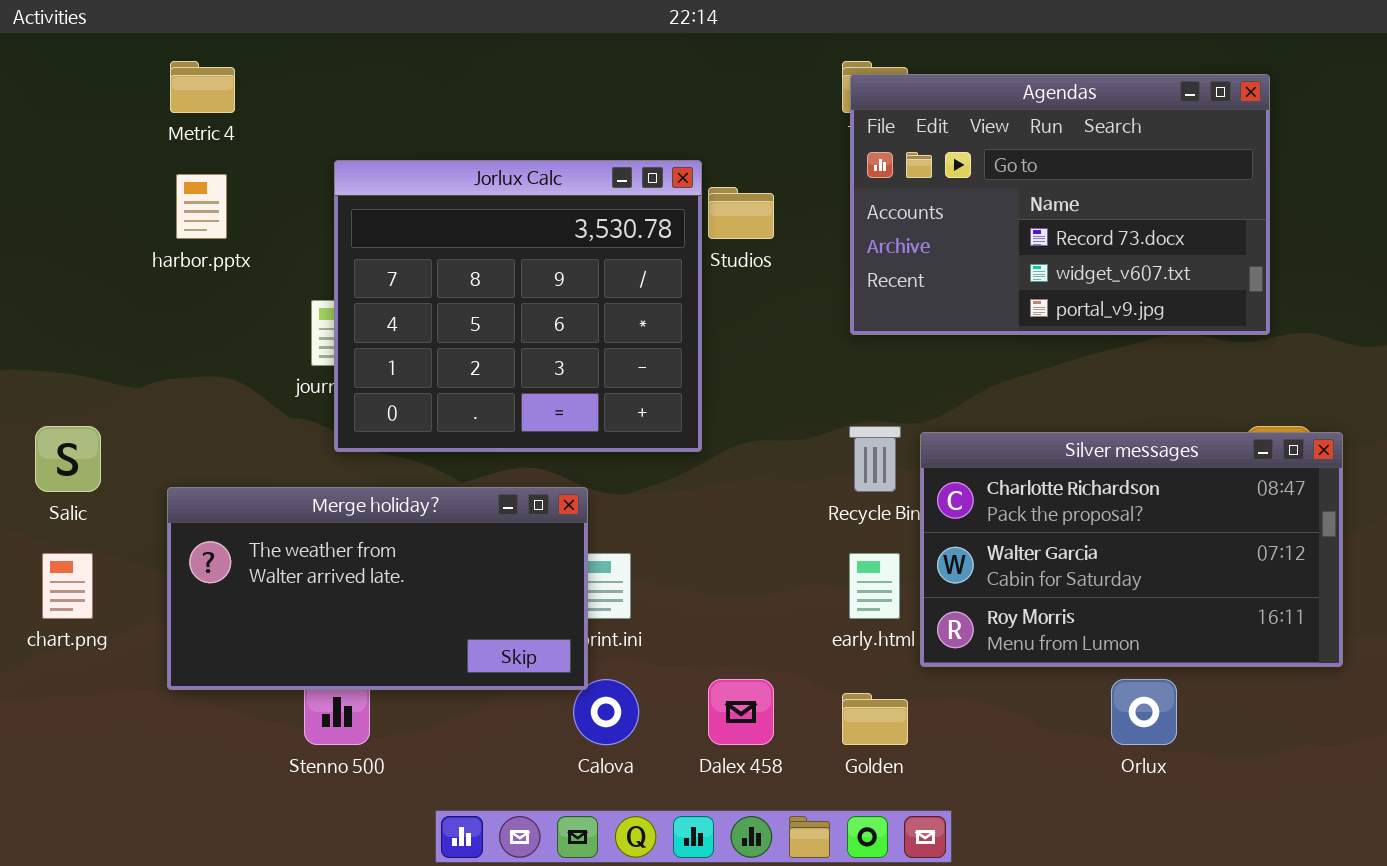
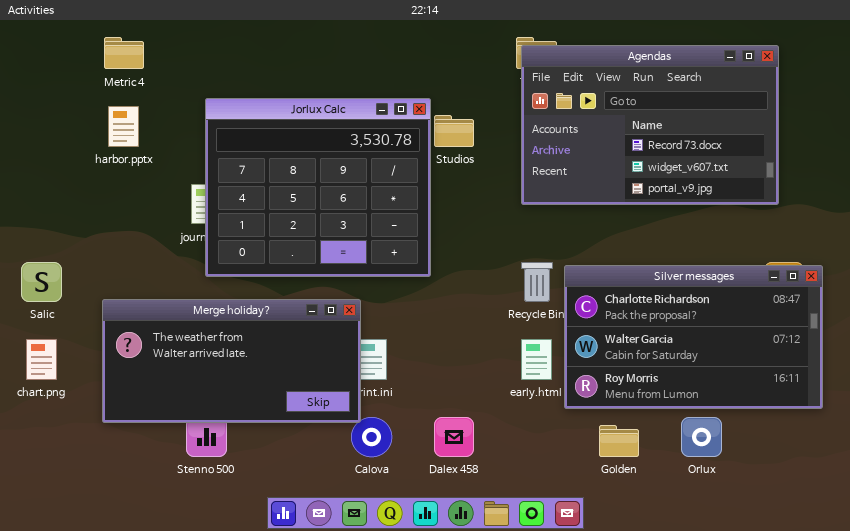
Golden: [842,693,908,745] -> [599,425,639,457], moved

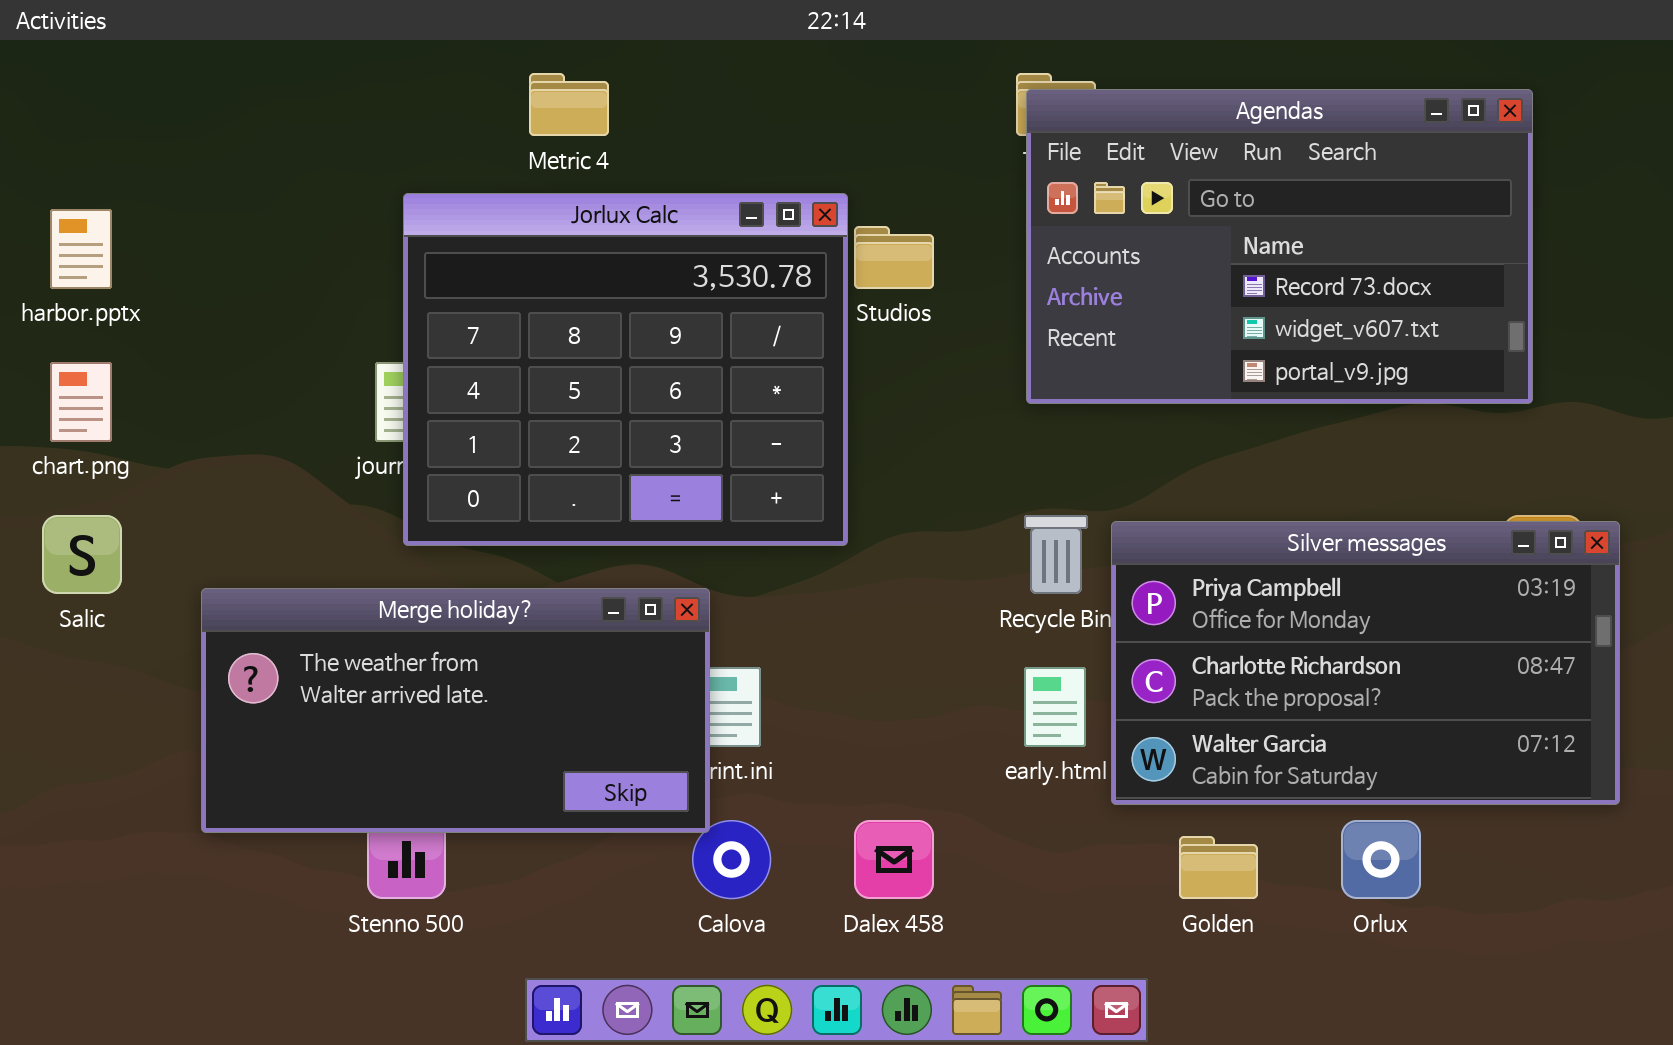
Metric 4: [104,37,144,69] -> [529,73,609,136], moved
harbor.pptx: [108,106,139,147] -> [50,209,112,289], moved
Silver messages: [564,265,823,409] -> [1111,521,1620,805], scrolled up 1 row
chart.png: [26,339,57,380] -> [50,362,112,442], moved

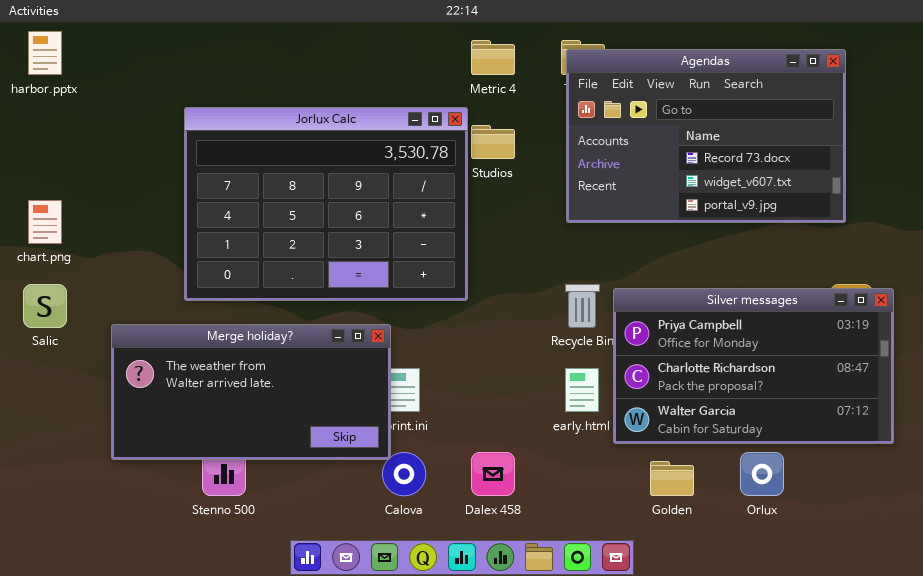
Metric 4: [529,73,609,136] -> [471,40,515,75], moved
Jorlux Calc: [403,193,848,546] -> [184,107,468,301], resized
harbor.pptx: [50,209,112,289] -> [28,31,62,75], moved

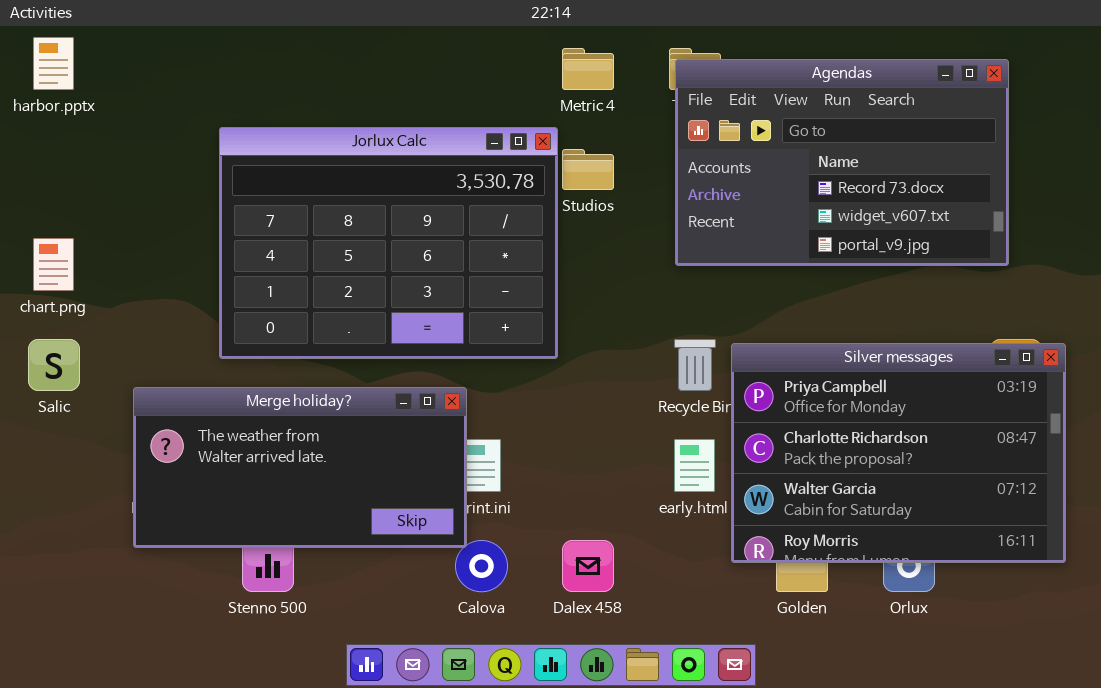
Silver messages: [613,288,894,444] -> [731,343,1066,563], resized

